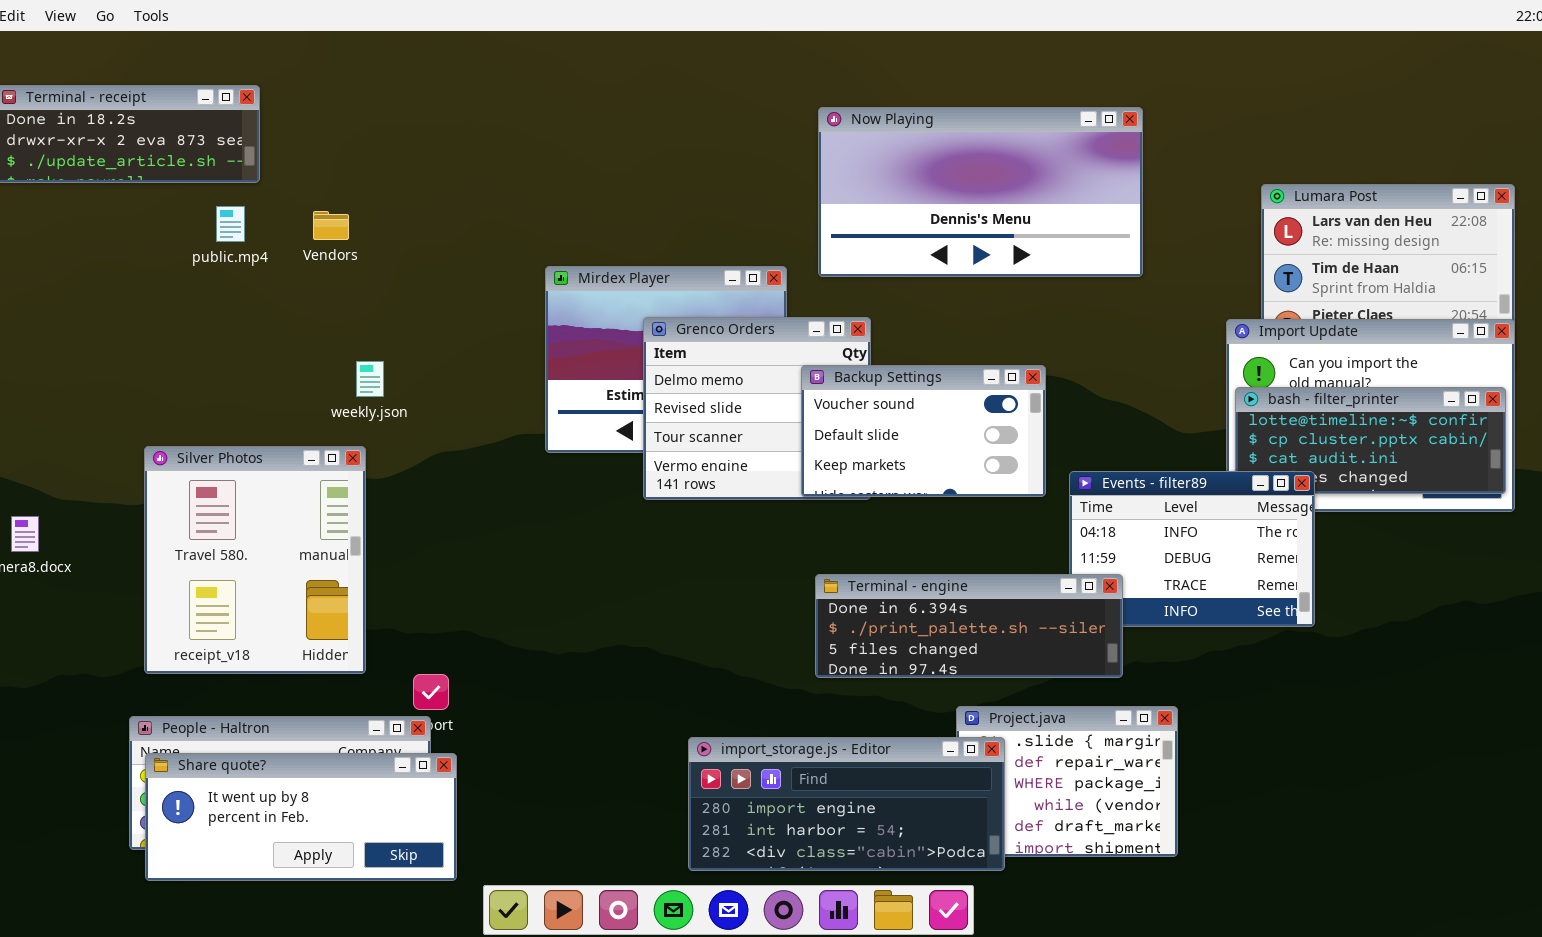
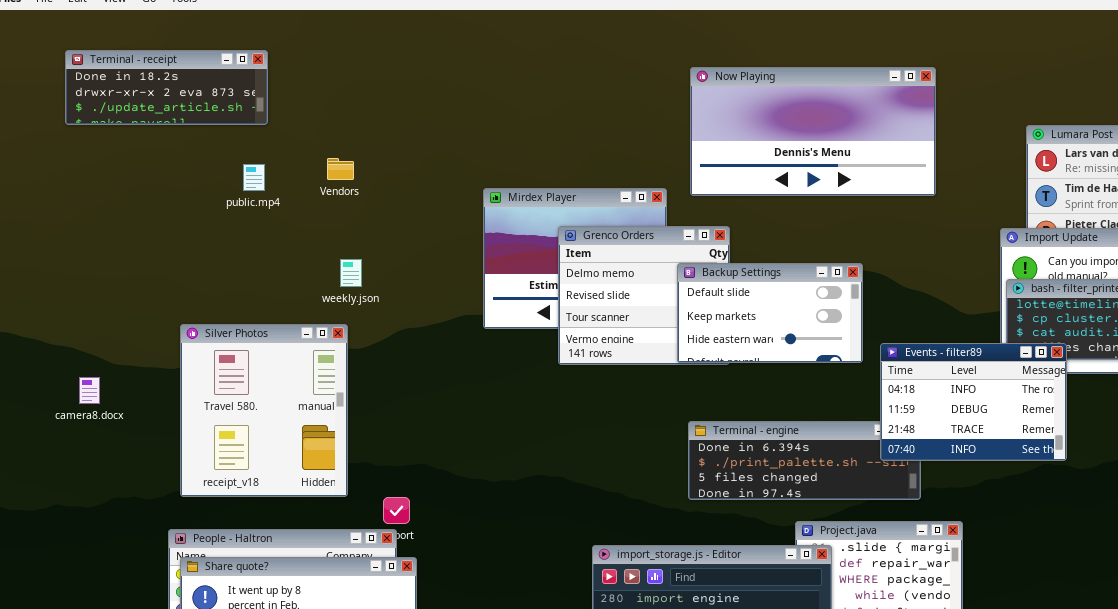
public.mp4: [216,206,245,242] -> [243,164,265,191], moved
Vendors: [313,211,349,240] -> [327,158,354,180], moved
Backup Settings: [801,365,1046,497] -> [677,263,863,363], scrolled down 1 row
Events - filter89: [1069,471,1315,627] -> [880,343,1067,461], raised

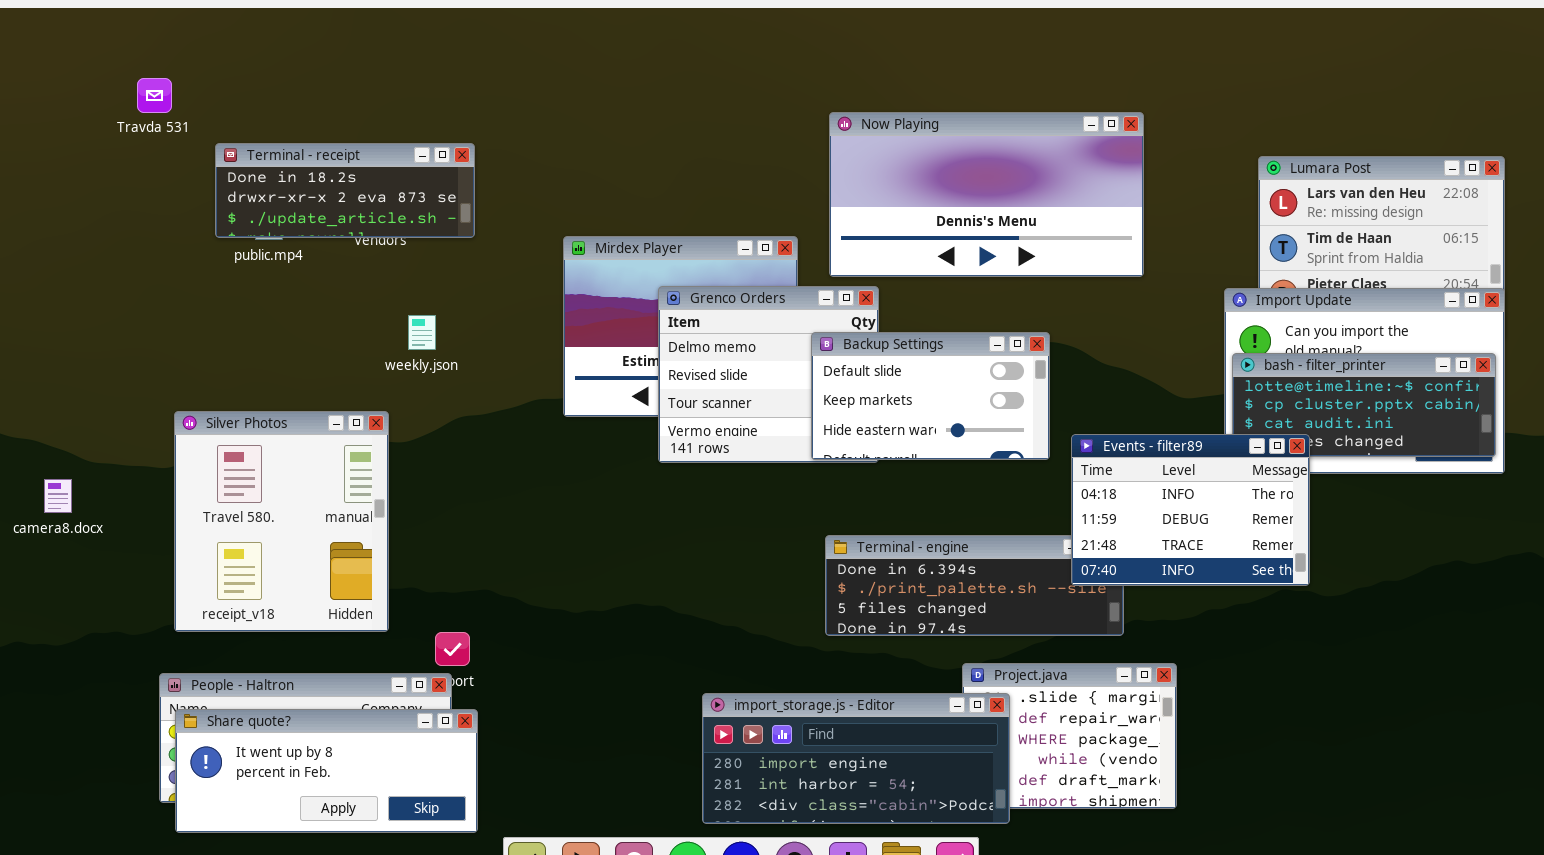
Terminal - receipt: [65,50,268,125] -> [215,143,475,238], moved
Now Playing: [690,67,936,196] -> [829,112,1144,277], moved
weekly.json: [340,259,362,287] -> [408,315,436,350], moved

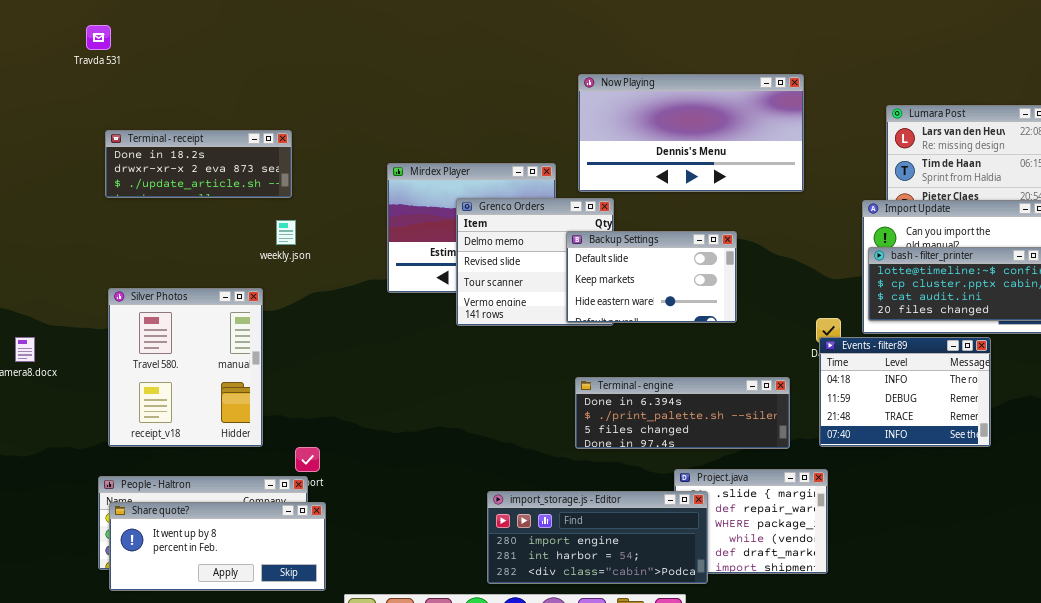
Travda 531: [137,78,172,113] -> [86,25,111,50], moved
Terminal - receipt: [215,143,475,238] -> [105,130,292,198], moved
Events - filter89: [1071,434,1310,586] -> [819,337,991,447], moved

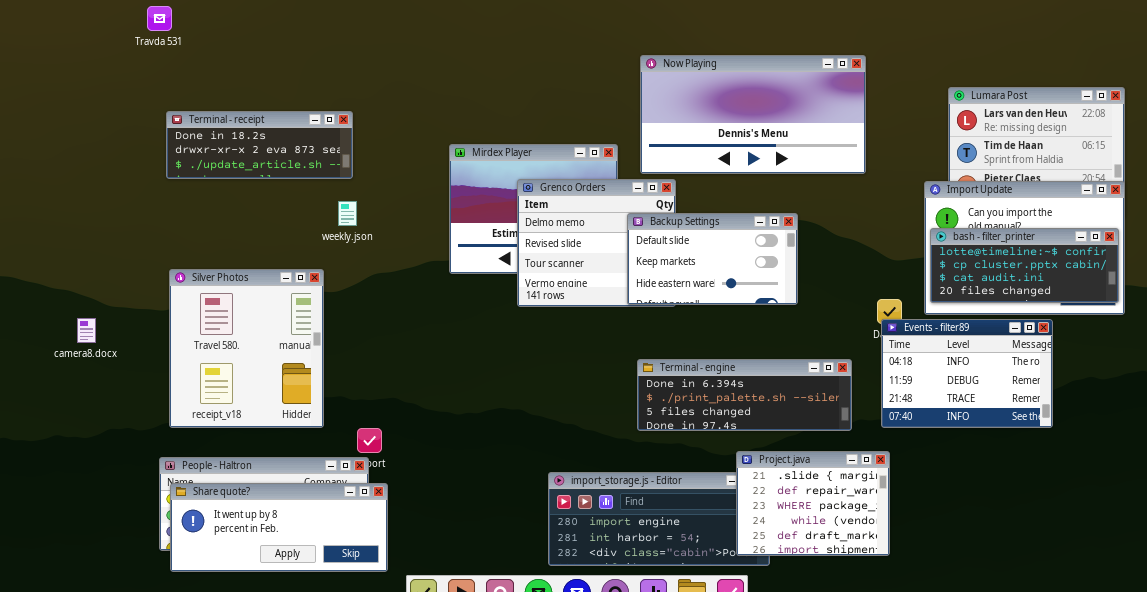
Project.java: [674,469,828,574] -> [736,451,890,556], raised

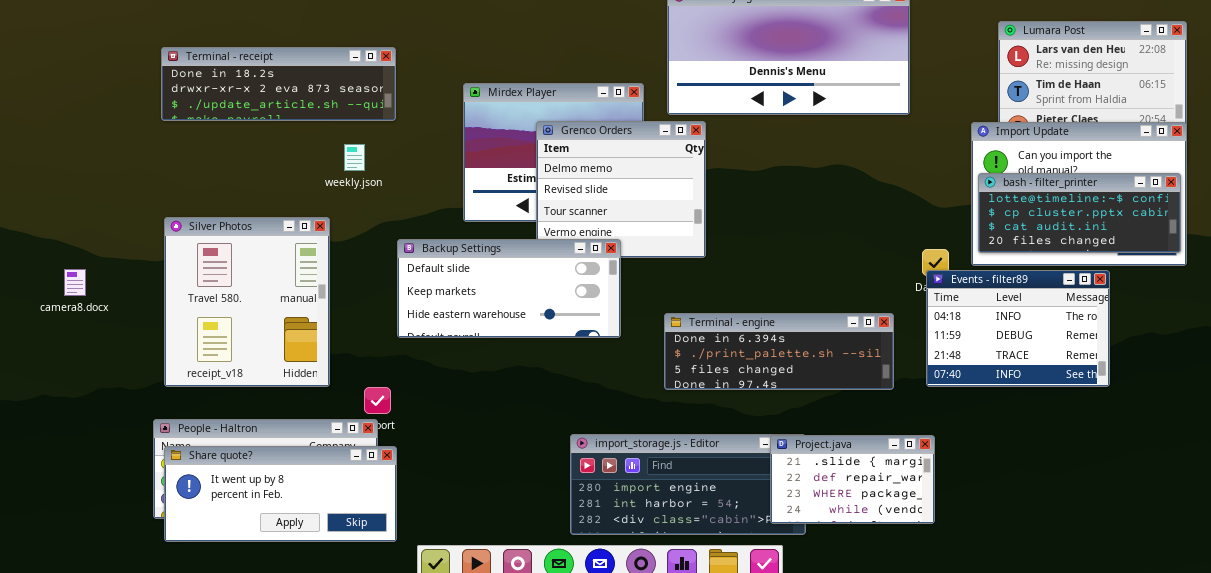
Terminal - receipt: [166,111,353,179] -> [161,47,396,121], resized
Backup Settings: [627,213,798,305] -> [397,239,621,338], moved, resized
Project.java: [736,451,890,556] -> [770,435,935,524], resized

